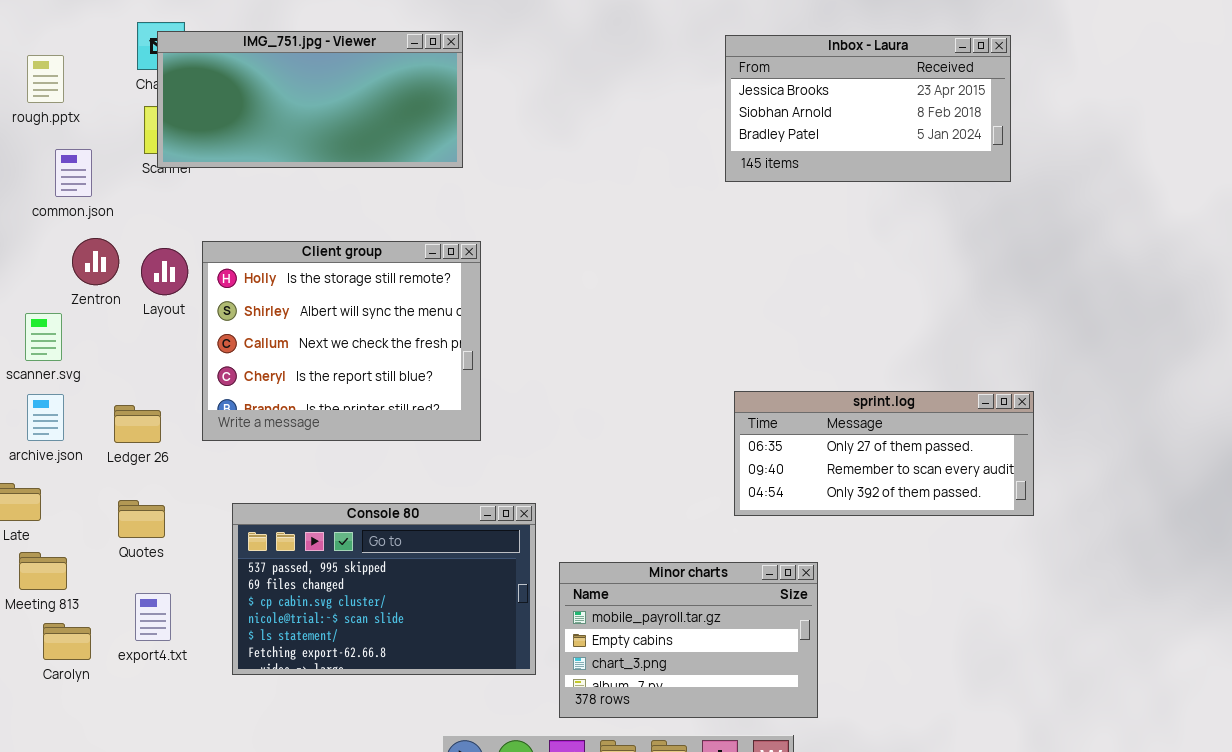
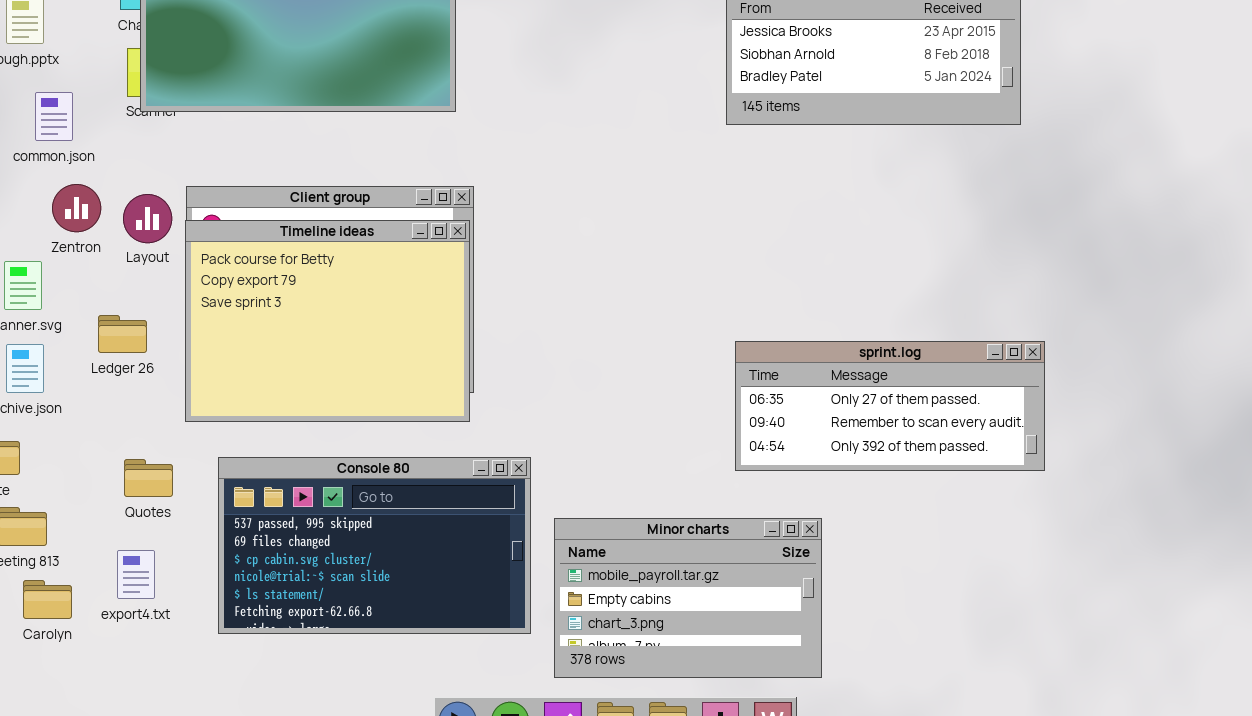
Timeline ideas: none -> [185,220,470,422], opened
Ledger 26: [114,405,161,443] -> [98,315,147,353], moved
Quotes: [118,500,165,538] -> [124,459,173,497], moved

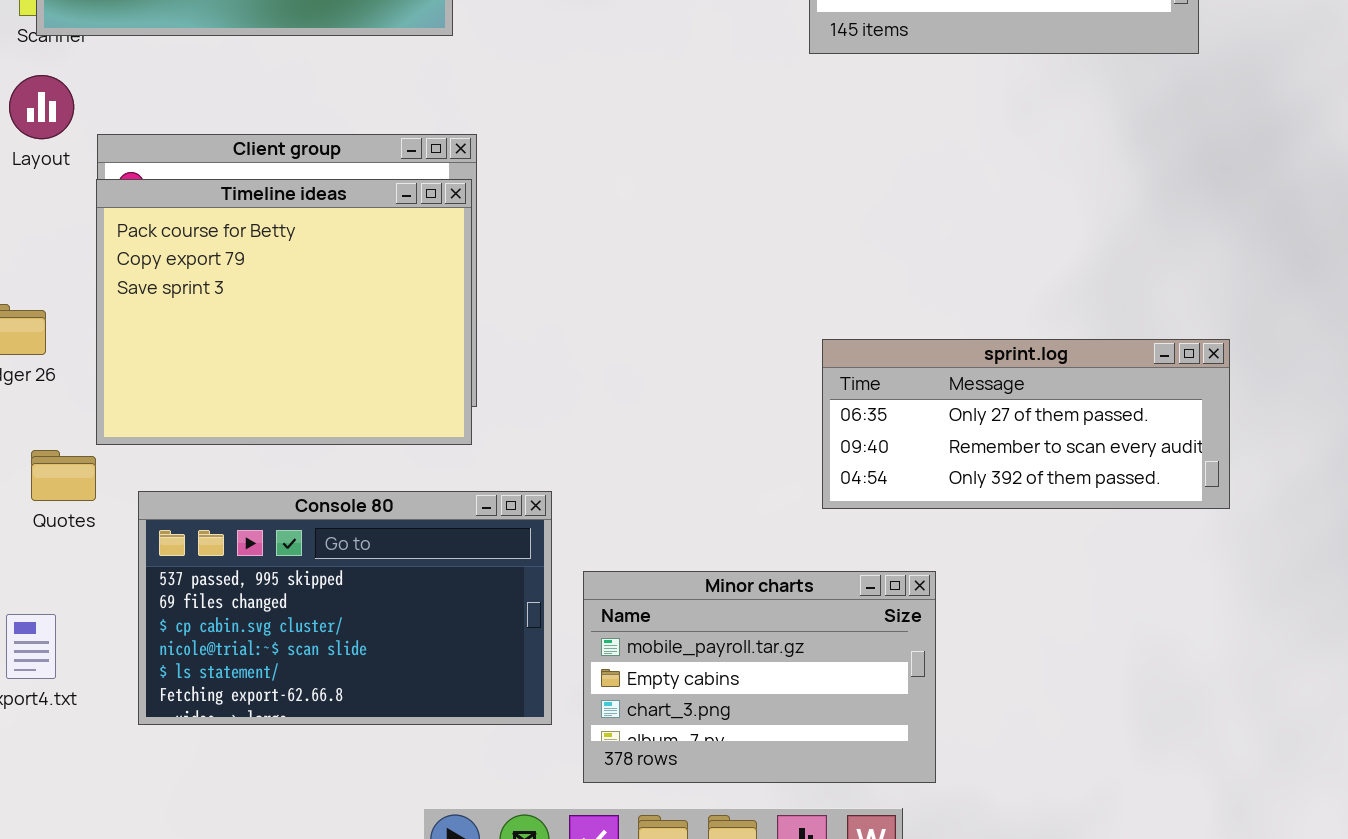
Layout: [123,194,172,243] -> [9,75,74,139], moved
Quotes: [124,459,173,497] -> [31,450,96,501], moved

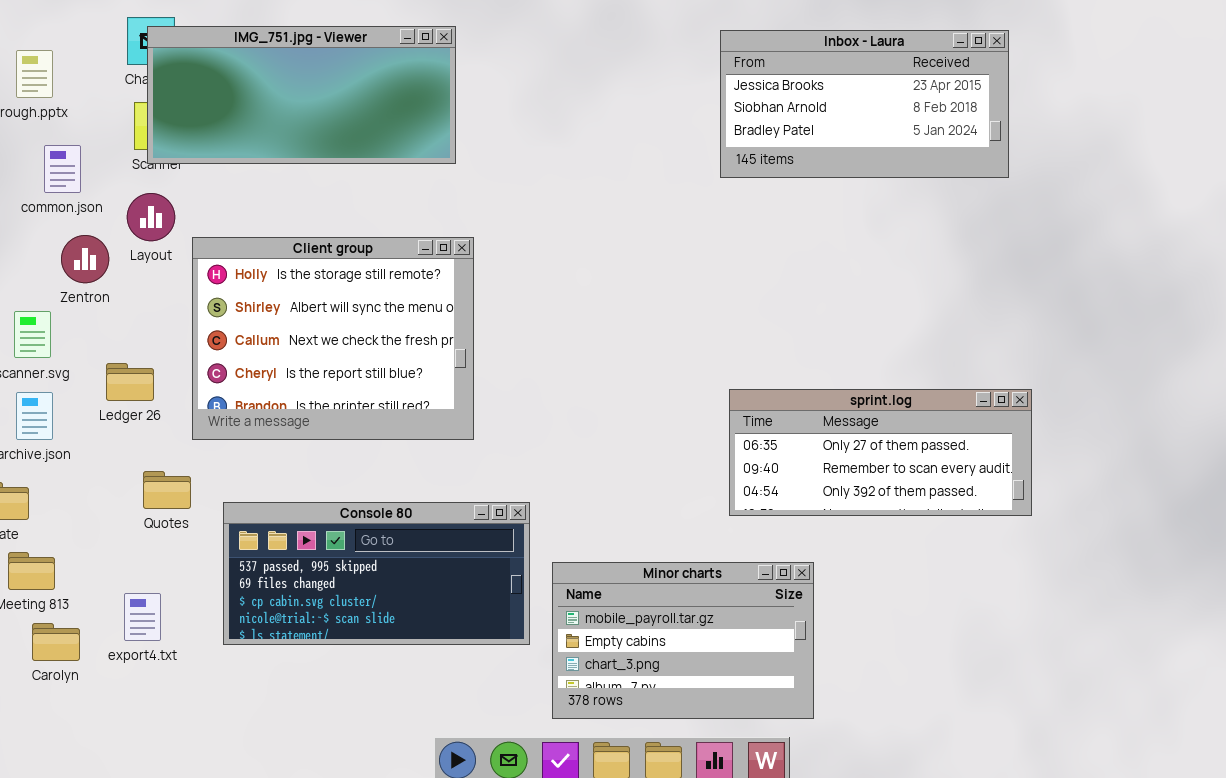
Timeline ideas: [96,179,472,445] -> none, closed
Console 80: [138,491,552,725] -> [223,502,530,645], resized

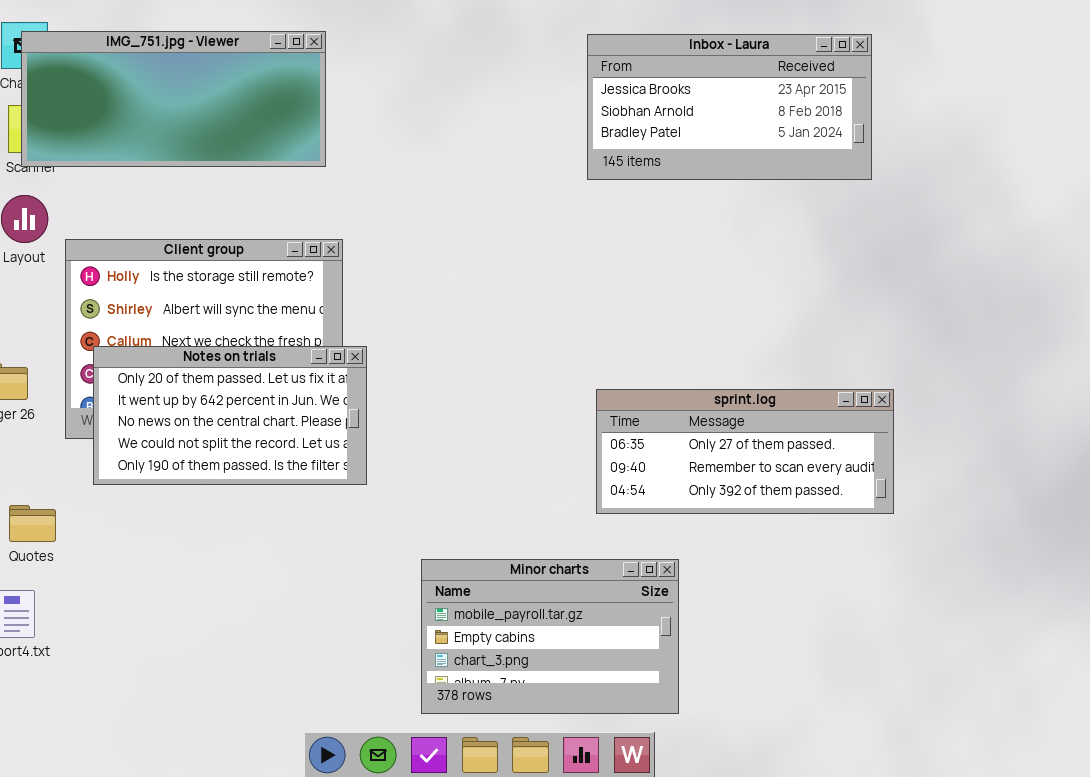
Notes on trials: none -> [93,346,367,485], opened
Quotes: [143,471,191,509] -> [9,505,56,542], moved
Console 80: [223,502,530,645] -> none, closed

